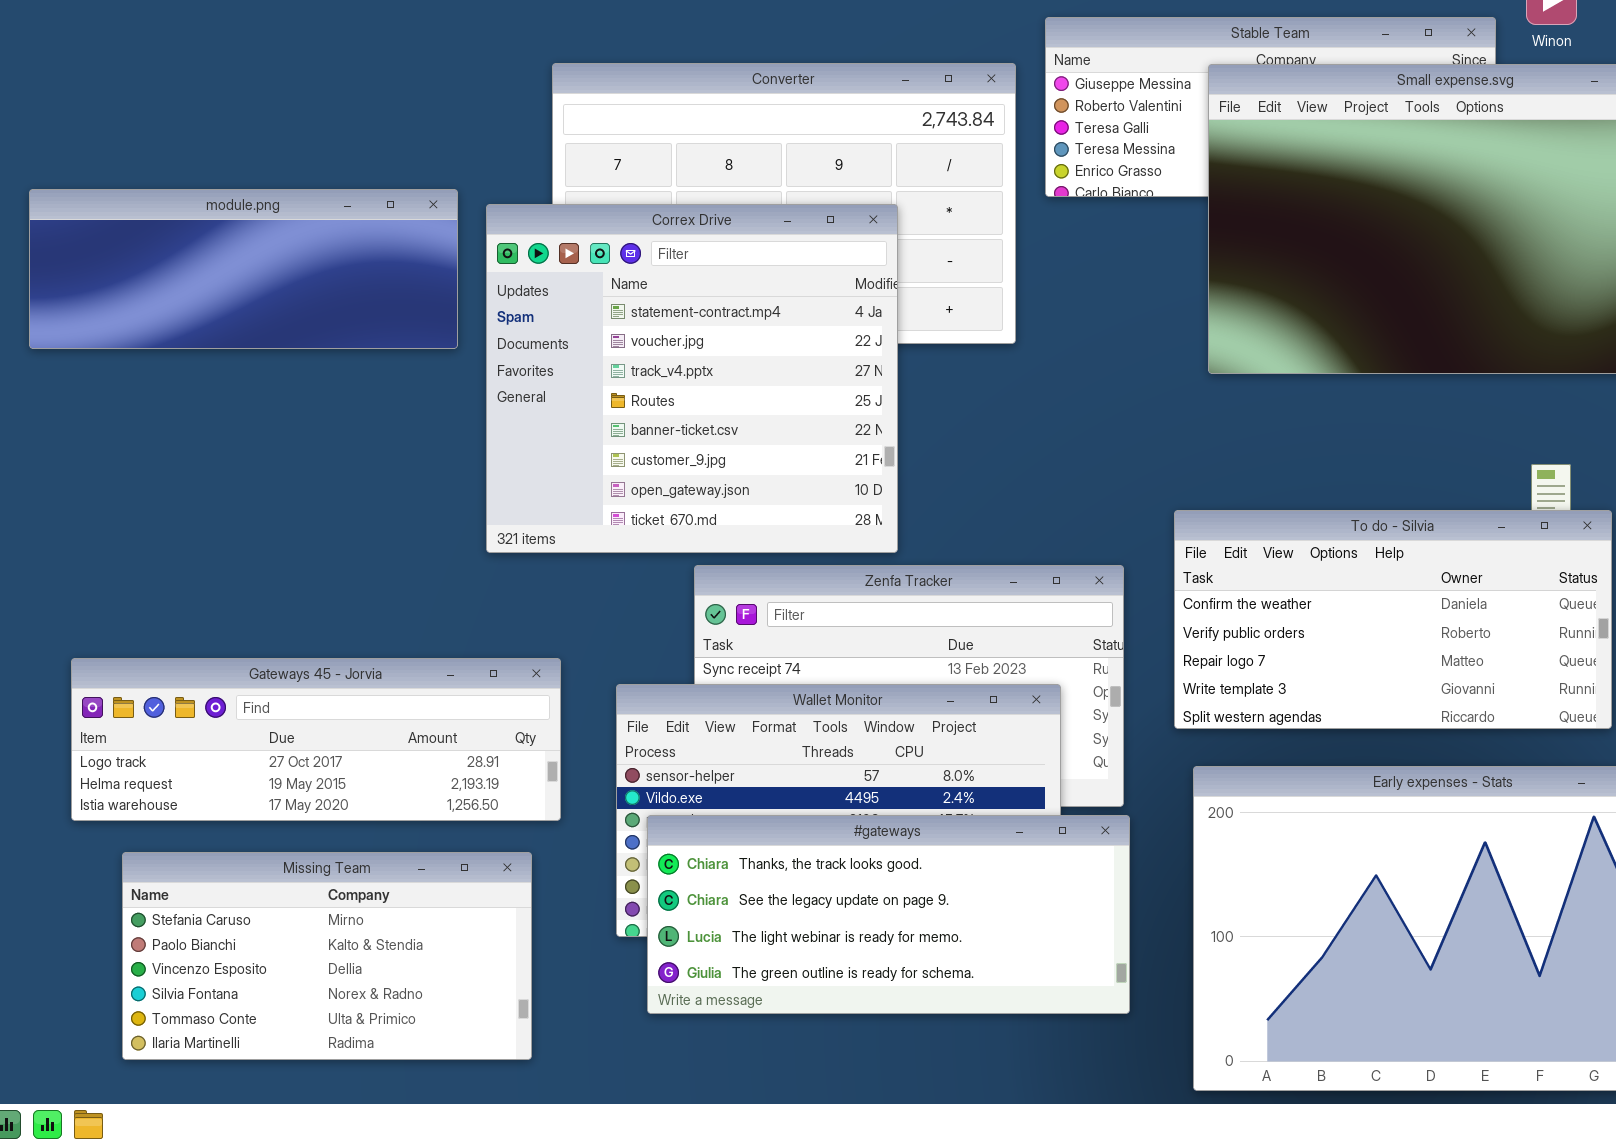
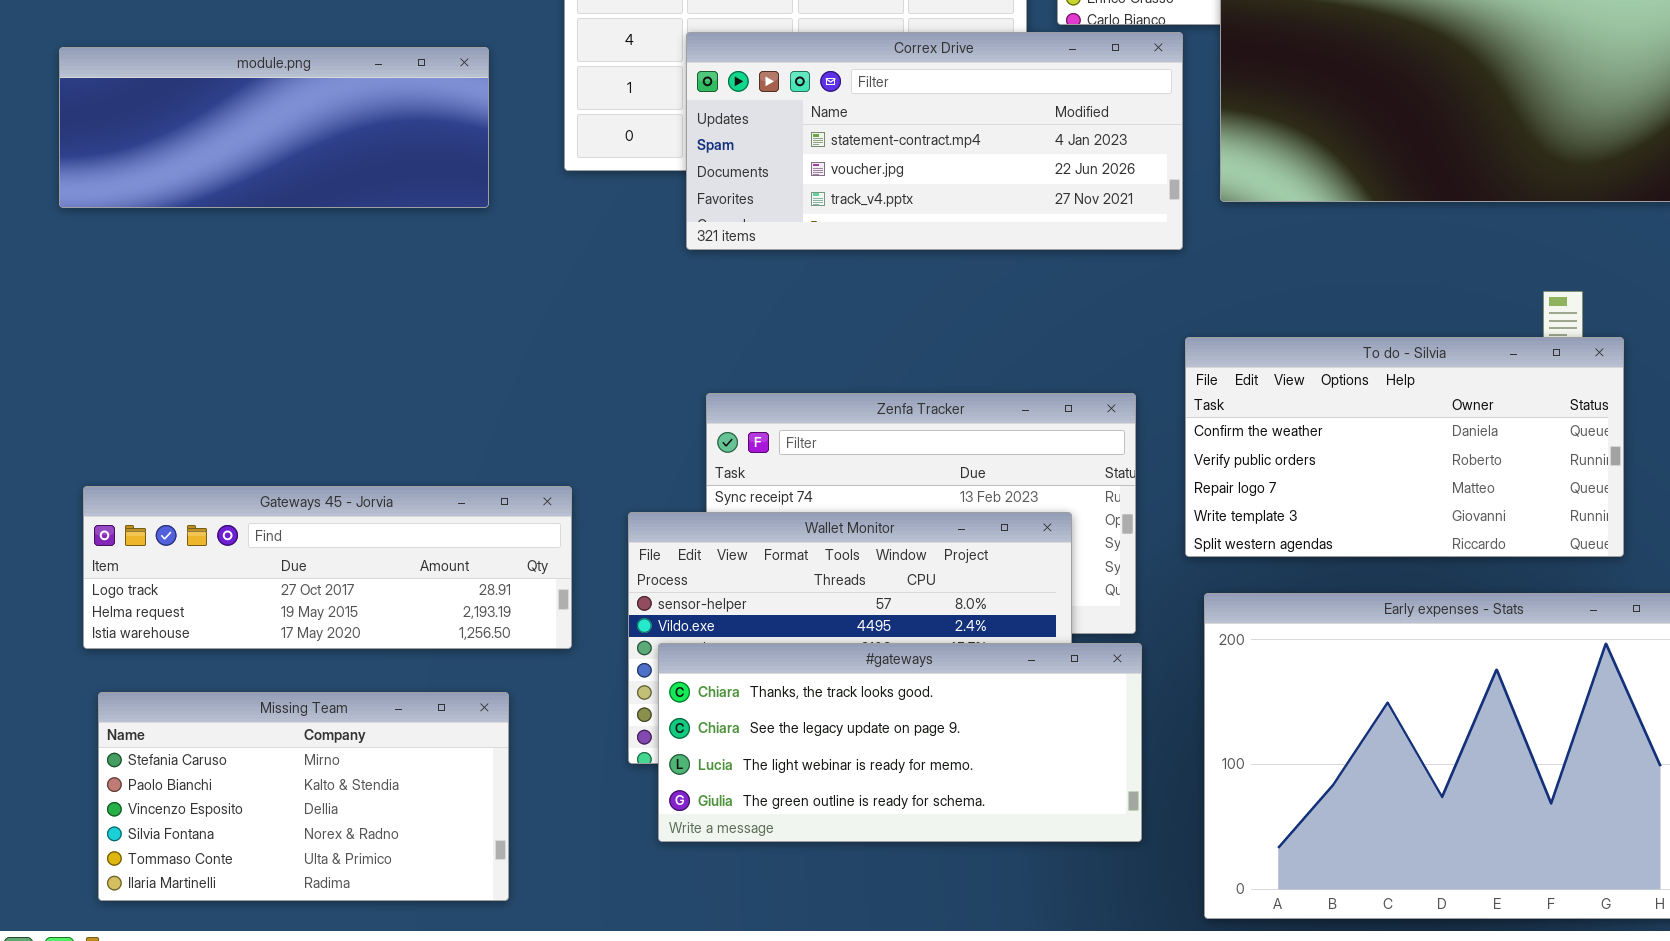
module.png: [29,189,458,349] -> [59,47,489,208], moved
Correx Drive: [486,204,898,553] -> [686,32,1183,250], moved, resized
Missing Team: [122,852,532,1060] -> [98,692,509,901], moved

